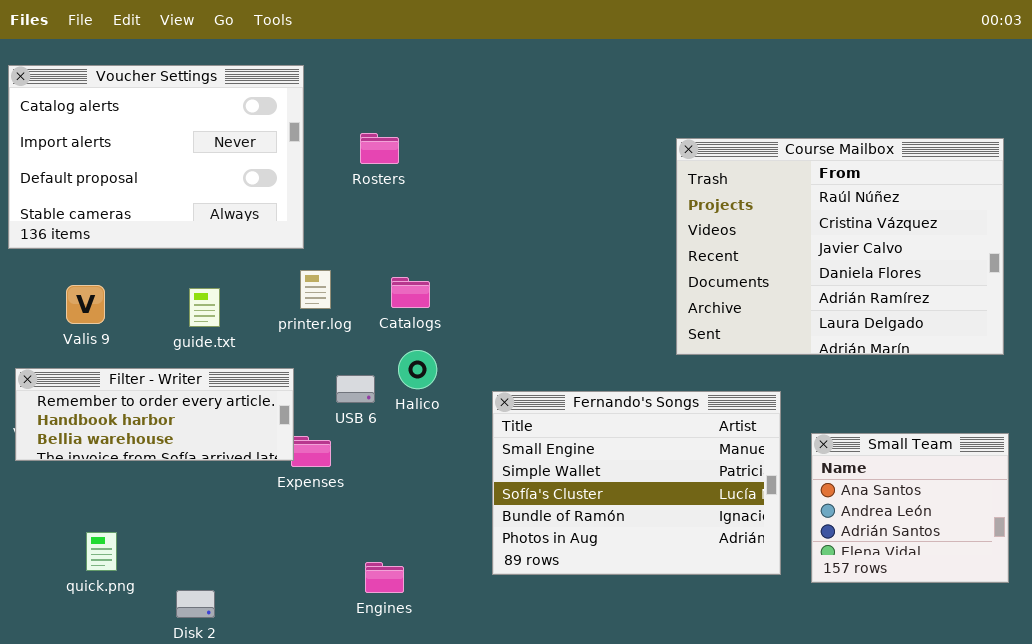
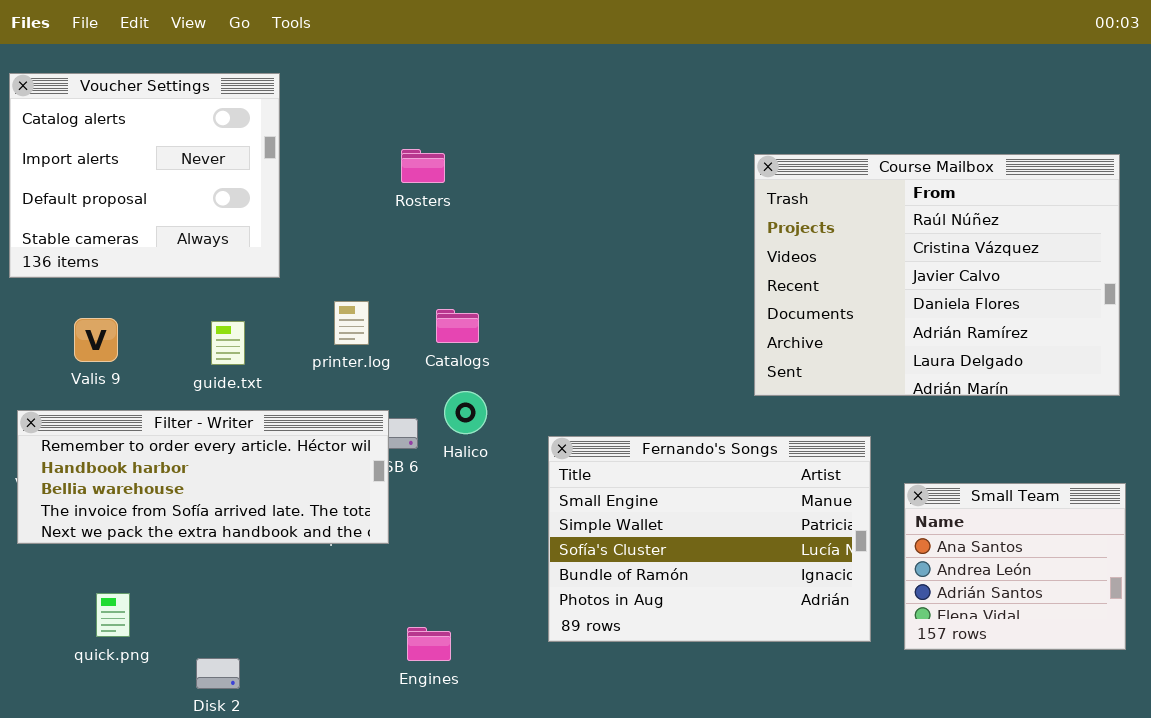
Voucher Settings: [8,65,304,249] -> [9,73,280,278], resized
Filter - Writer: [15,368,294,461] -> [17,410,389,544], resized

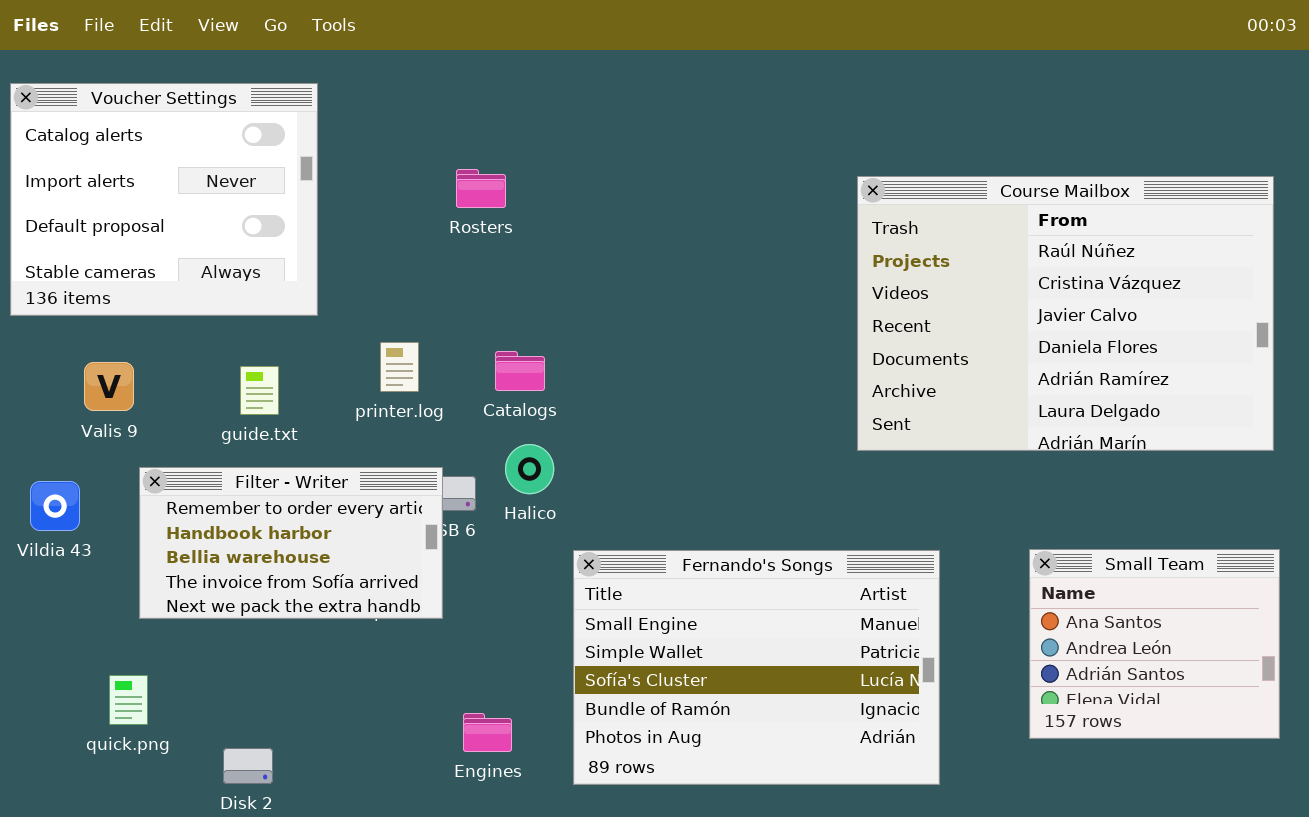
Filter - Writer: [17,410,389,544] -> [139,467,443,619], resized
Fernando's Songs: [548,436,871,642] -> [573,550,940,785], moved

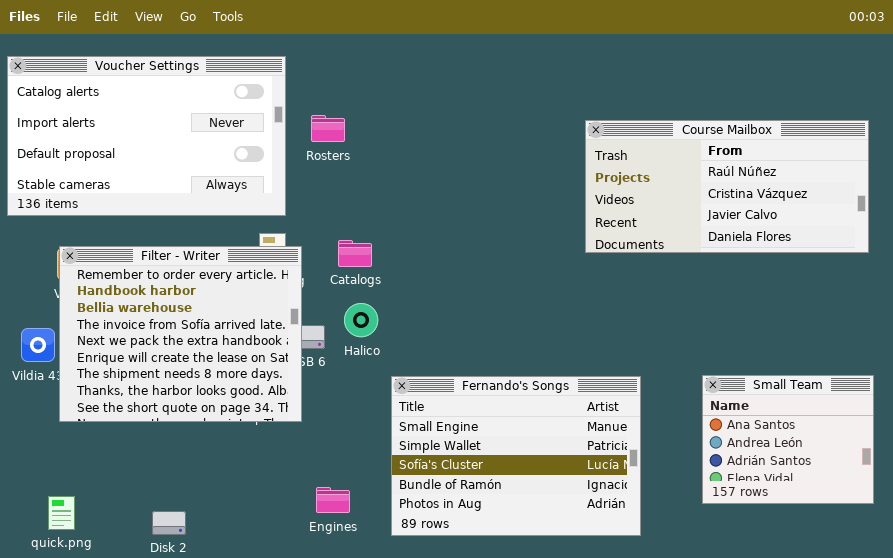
Voucher Settings: [10,83,318,316] -> [7,56,286,216], resized
Course Mailbox: [857,176,1274,451] -> [585,120,869,253], resized
Filter - Writer: [139,467,443,619] -> [59,246,302,422], resized
quick.png: [109,675,148,725] -> [48,496,75,530], moved

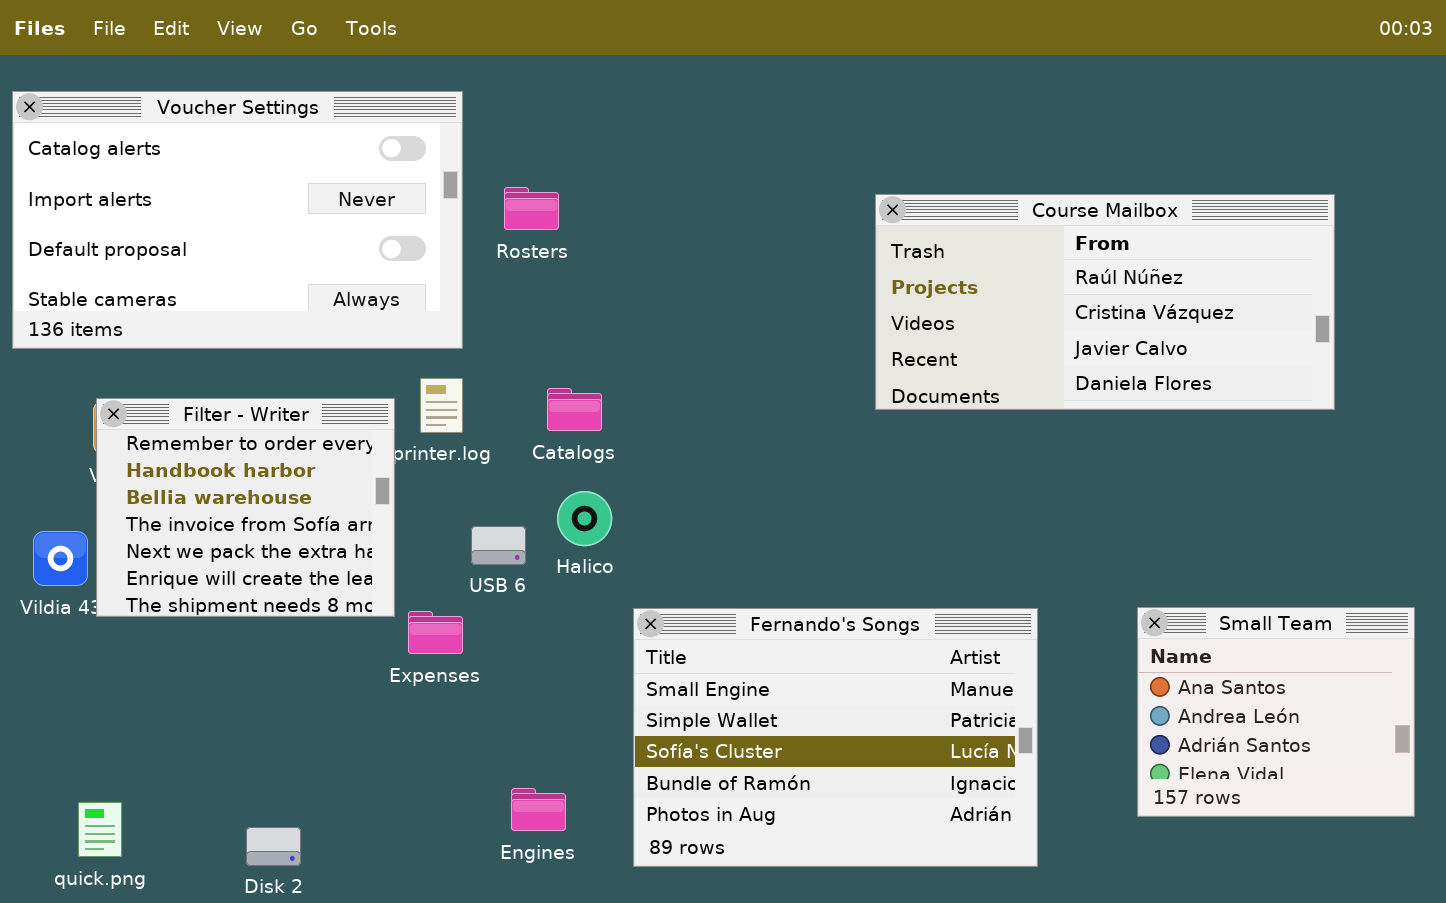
Course Mailbox: [585,120,869,253] -> [875,194,1335,410], moved
Filter - Writer: [59,246,302,422] -> [96,398,395,617], resized

